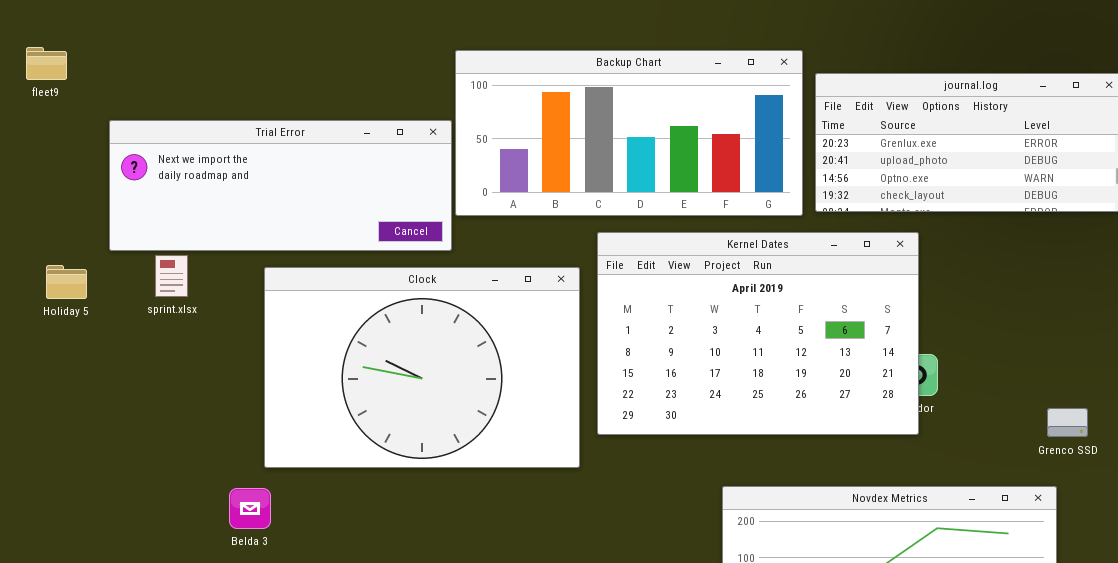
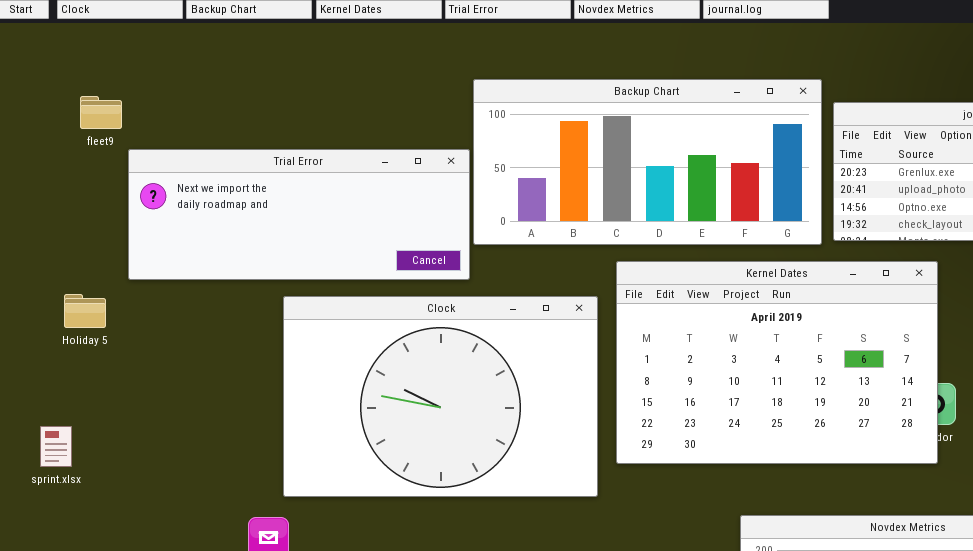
fleet9: [26,47,67,80] -> [80,96,122,129], moved
sprint.xlsx: [155,255,188,297] -> [40,426,72,467], moved

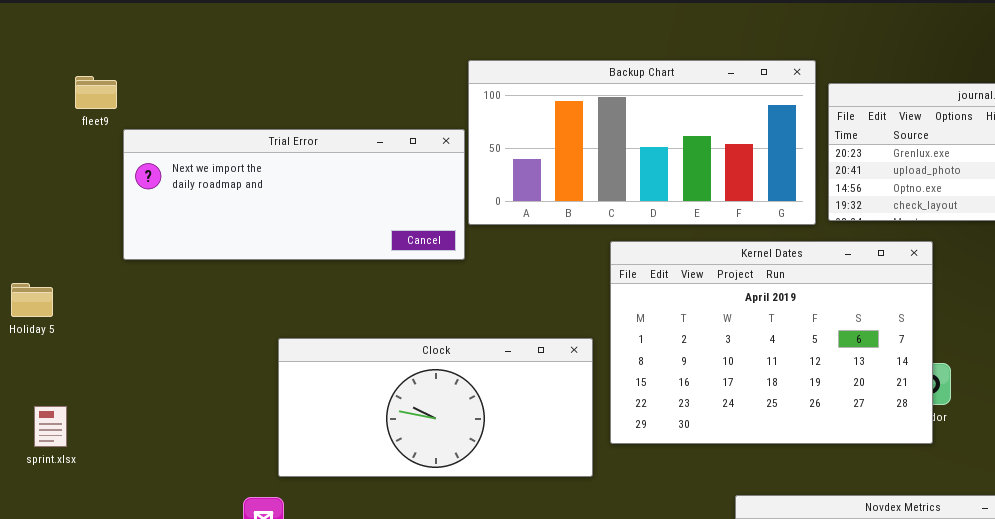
Holiday 5: [64,294,106,328] -> [11,283,53,317], moved
Clock: [283,296,598,497] -> [278,338,593,477], resized

